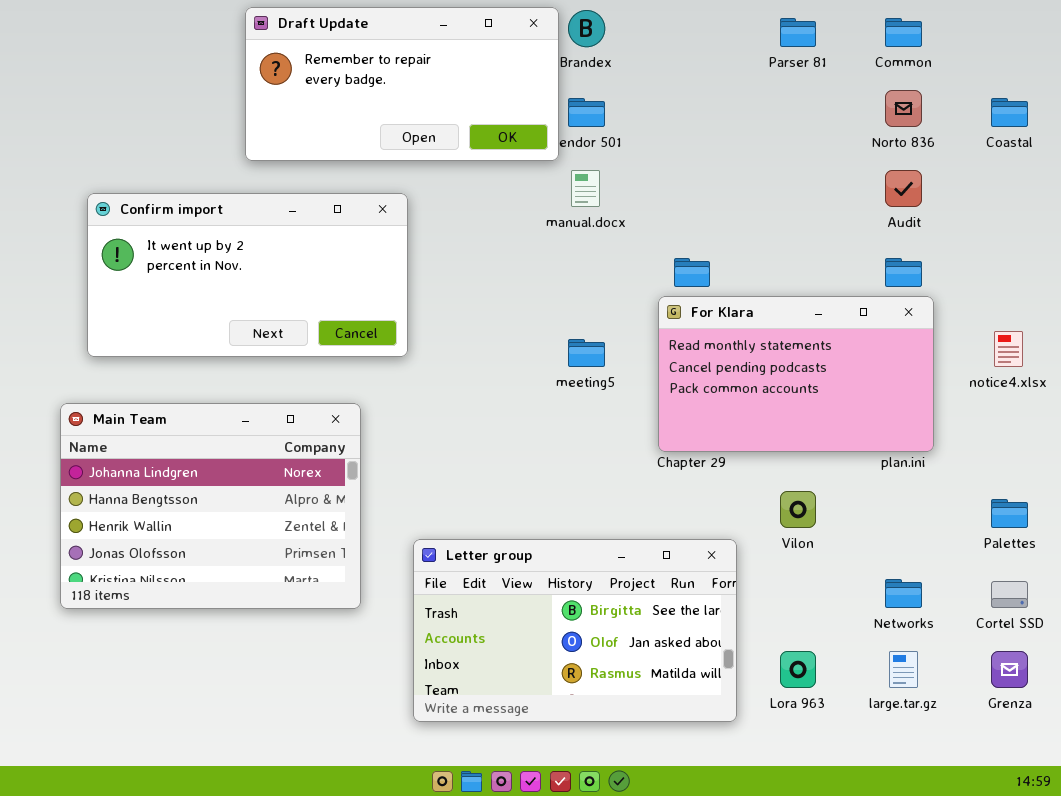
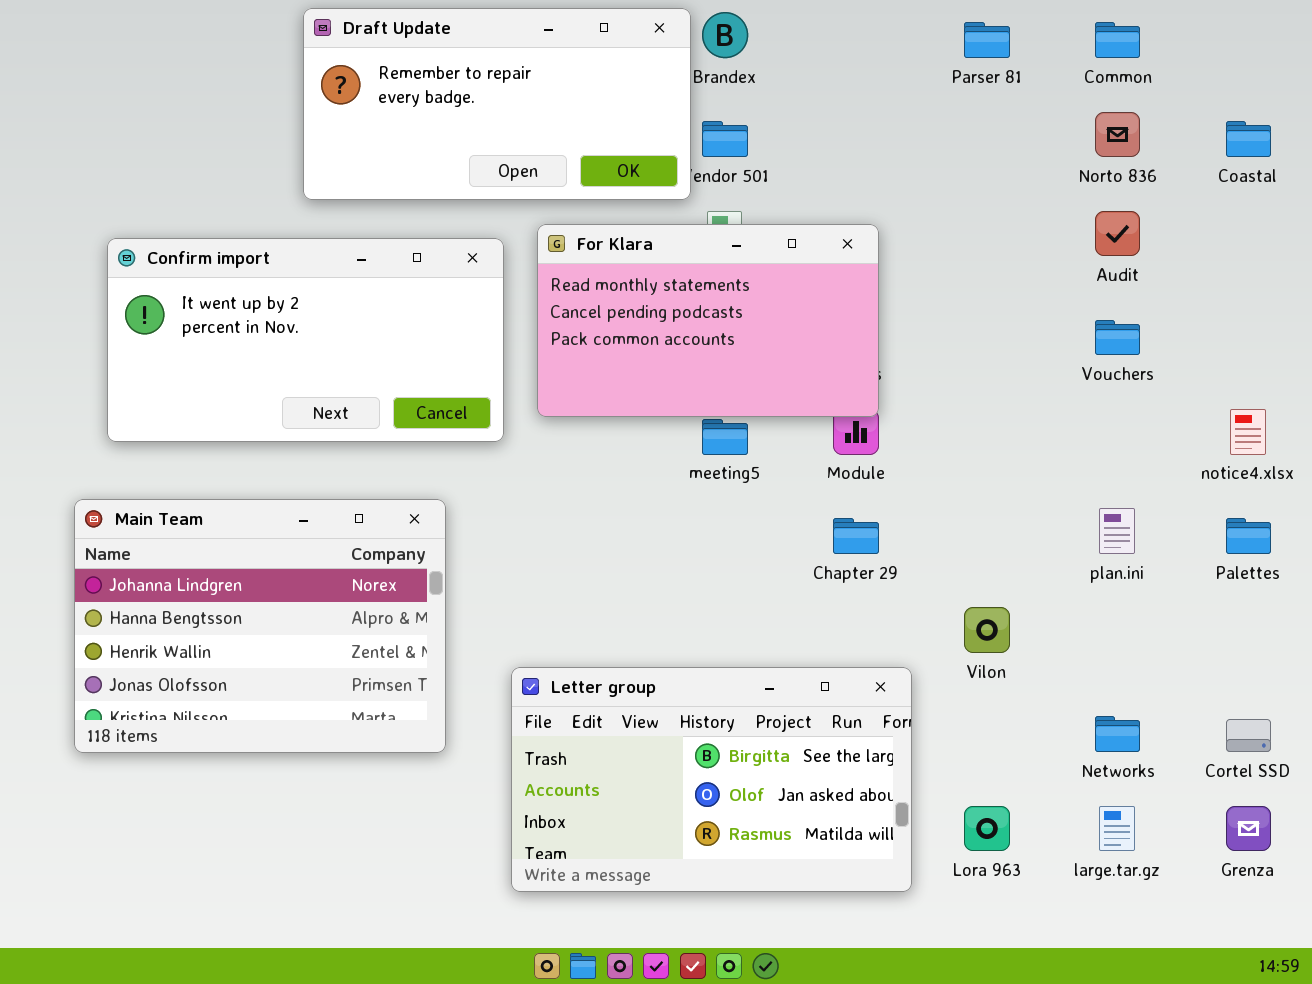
For Klara: [658,296,934,452] -> [537,224,879,417], moved
Palettes: [991,499,1028,528] -> [1226,518,1271,554], moved

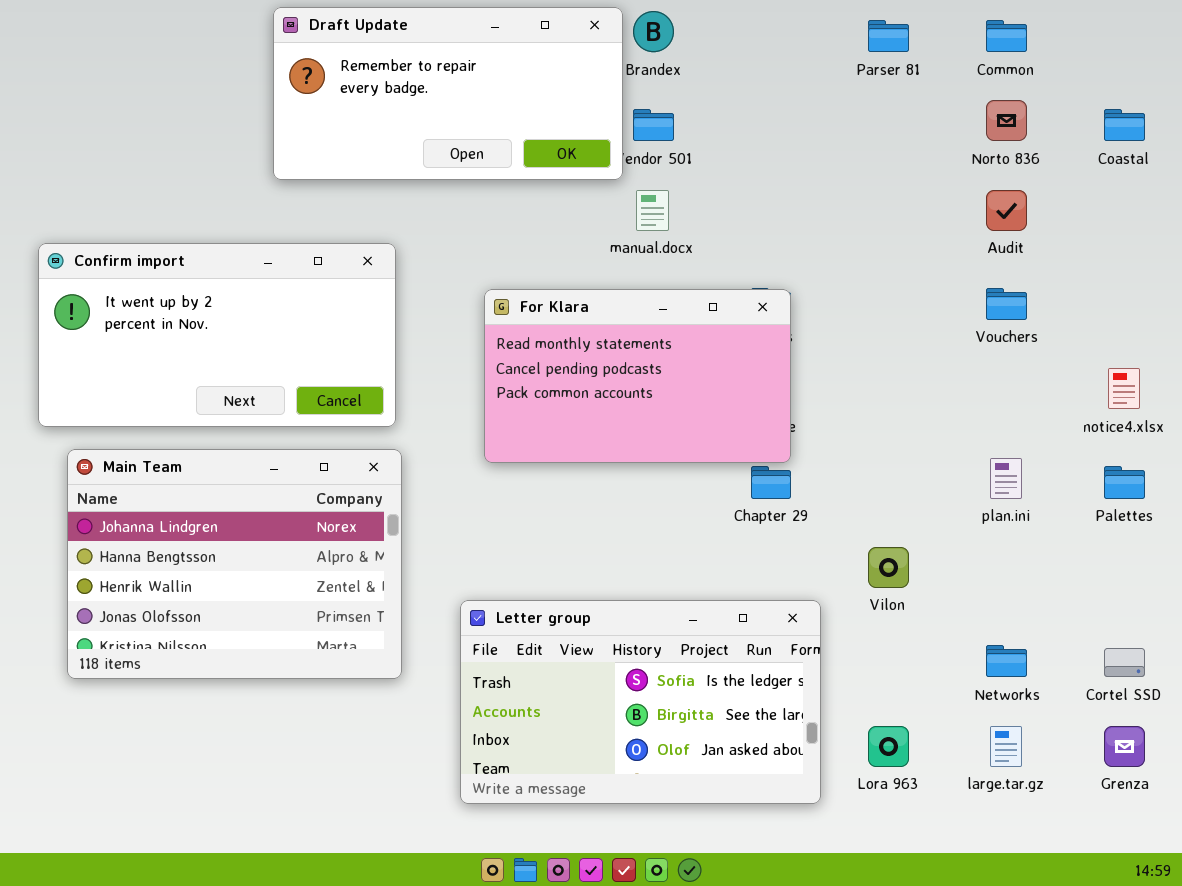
For Klara: [537,224,879,417] -> [484,289,791,463], moved
Confirm import: [107,238,504,442] -> [38,243,396,427], moved
Letter group: [511,667,912,892] -> [460,600,821,804], scrolled up 1 row

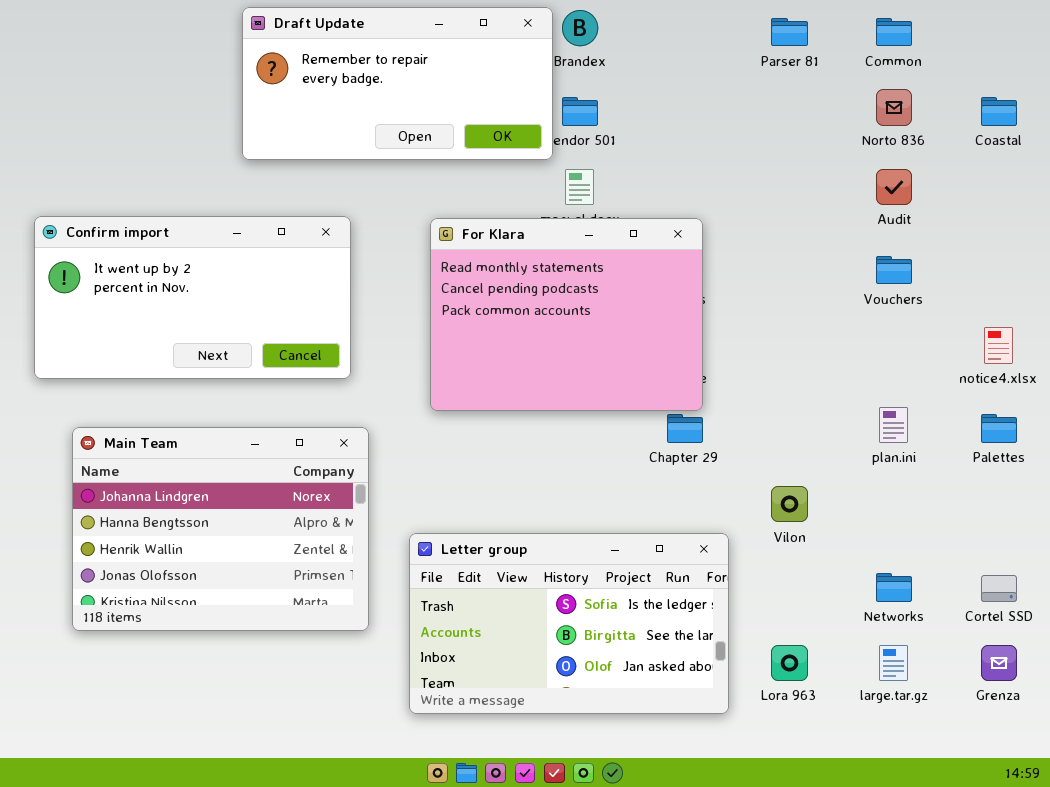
For Klara: [484,289,791,463] -> [430,218,703,411], resized
Main Team: [67,449,402,679] -> [72,427,369,631], moved

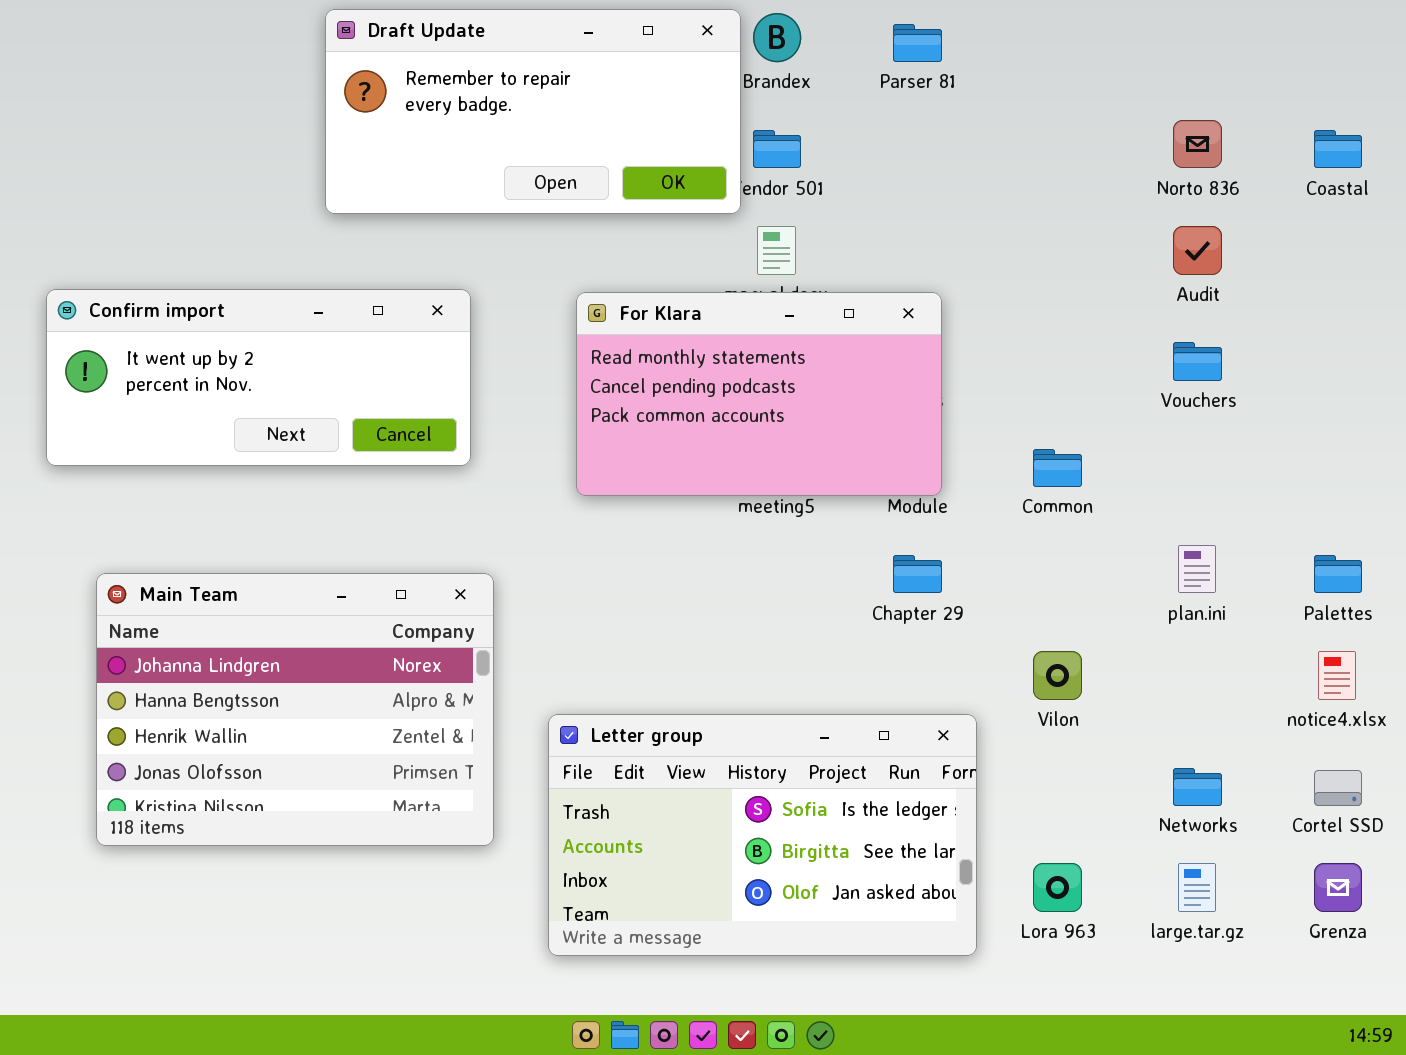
Parser 81: [771,18,808,46] -> [893,24,942,62], moved
Common: [876,18,912,46] -> [1033,449,1082,487], moved
Confirm import: [34,216,351,379] -> [46,289,471,466], resized
For Klara: [430,218,703,411] -> [576,292,942,496], resized
notice4.xlsx: [984,327,1013,364] -> [1318,651,1356,700], moved

